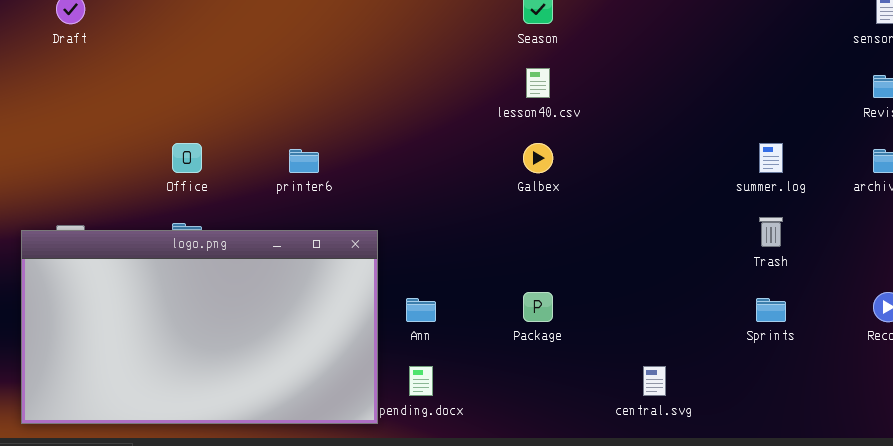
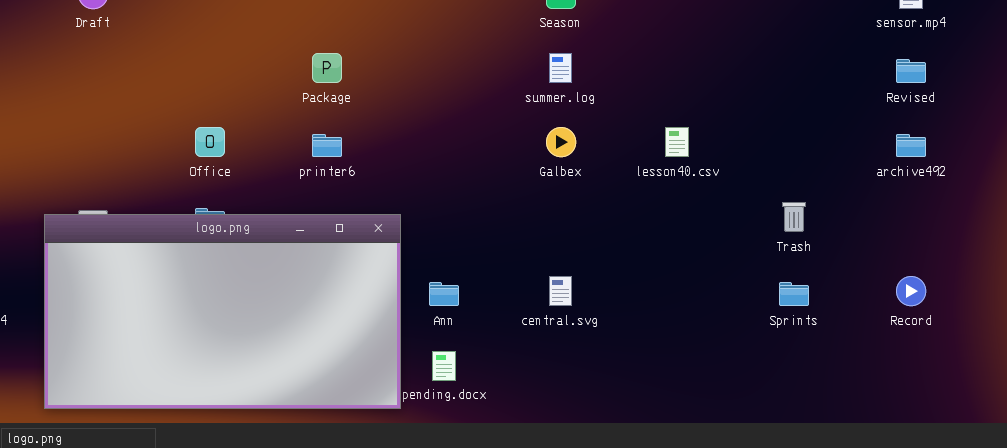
lesson40.csv: [526,68,550,98] -> [665,127,689,157], moved
summer.log: [759,143,783,173] -> [549,53,572,83], moved
Package: [523,292,553,322] -> [312,53,342,83], moved
central.svg: [643,366,666,396] -> [549,276,572,306], moved

